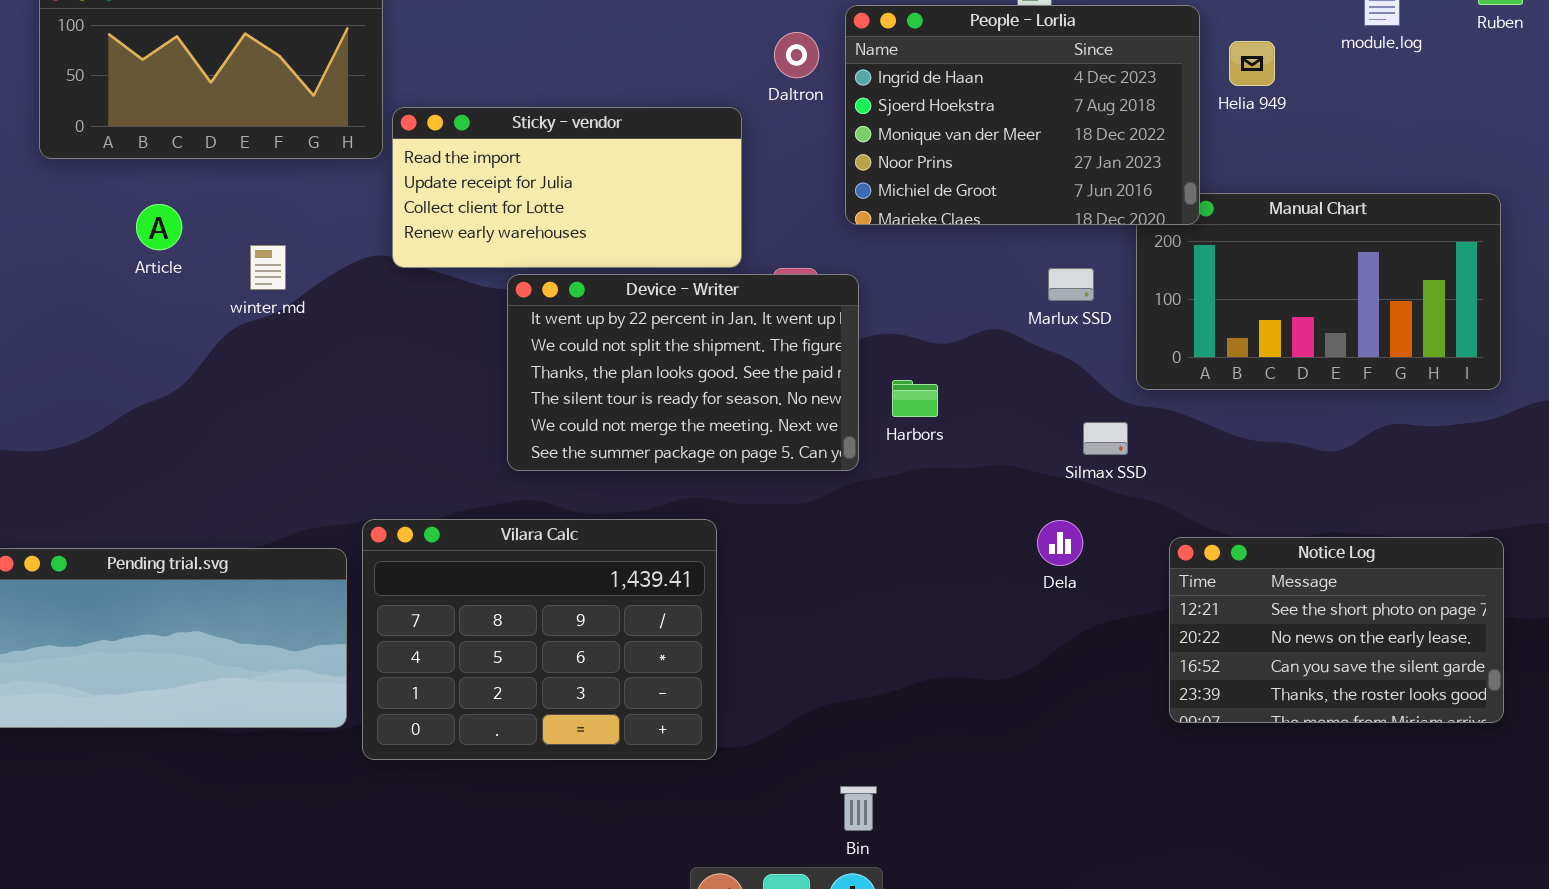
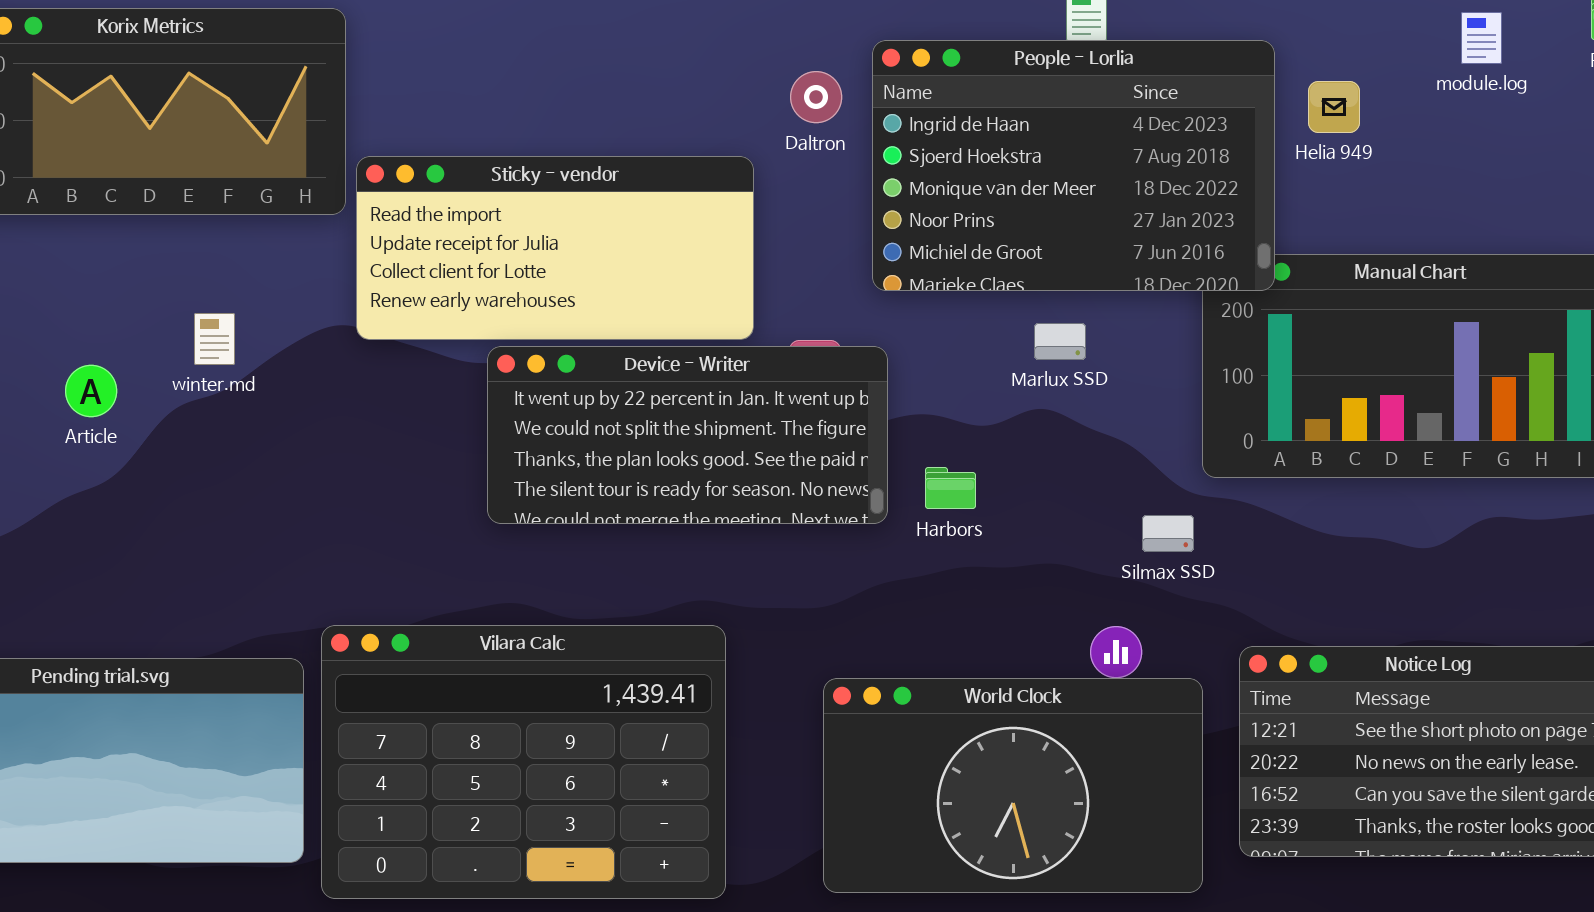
Article: [136,204,182,250] -> [65,365,117,417], moved
Marlux SSD: [1048,268,1094,301] -> [1034,323,1086,360], moved
Device - Writer: [507,274,859,471] -> [487,346,888,524], resized
World Clock: none -> [823,678,1203,893], opened

